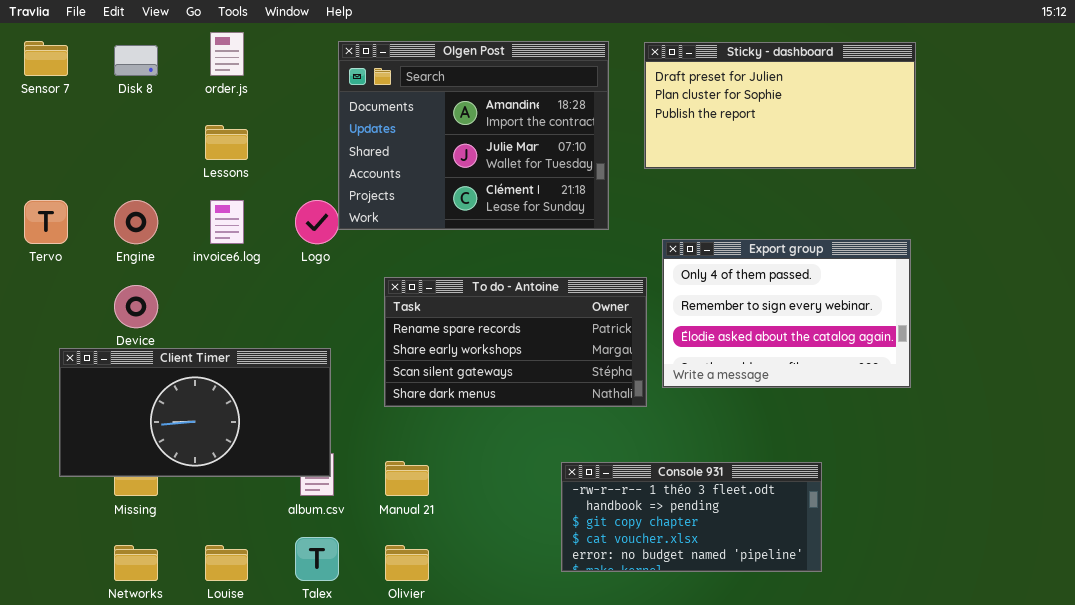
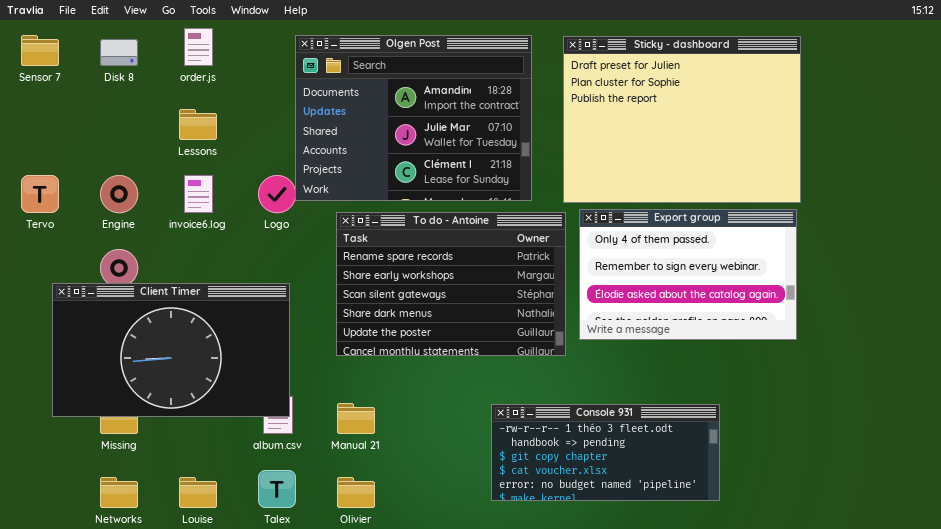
Sticky - dashboard: [644,42,916,169] -> [563,36,801,203], resized
To do - Antoine: [384,277,647,407] -> [336,212,566,356], resized
Client Timer: [59,348,331,477] -> [52,283,290,417], resized

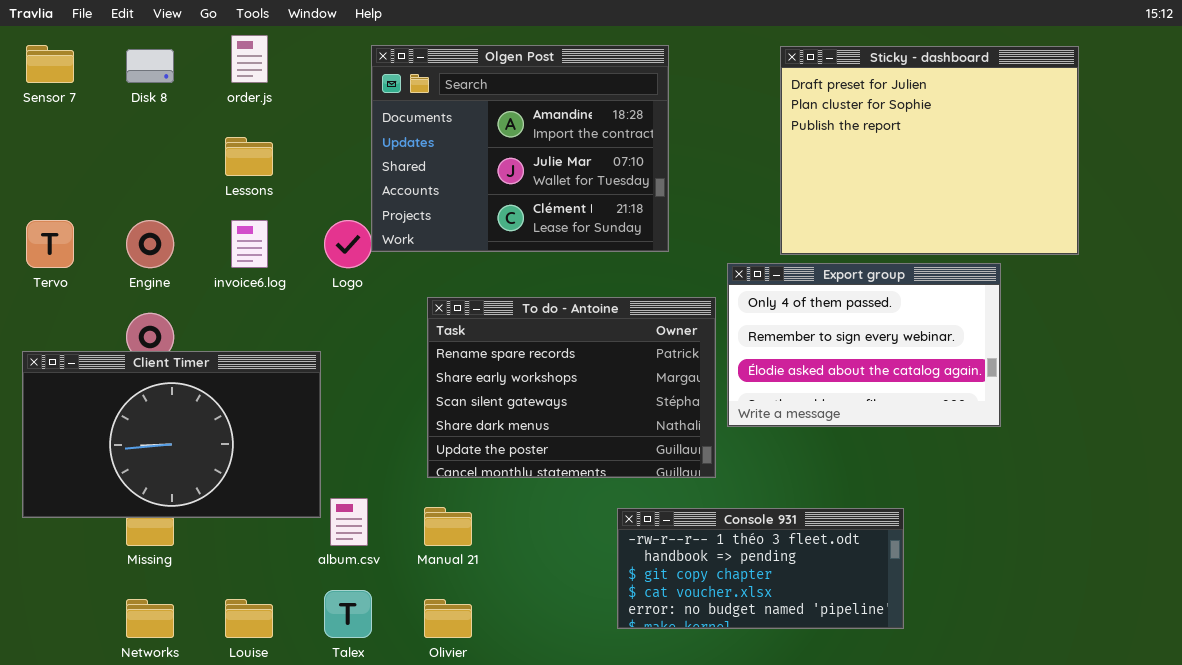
Sticky - dashboard: [563,36,801,203] -> [780,46,1079,255], moved
To do - Antoine: [336,212,566,356] -> [427,297,716,478], moved
Client Timer: [52,283,290,417] -> [22,351,321,518], moved

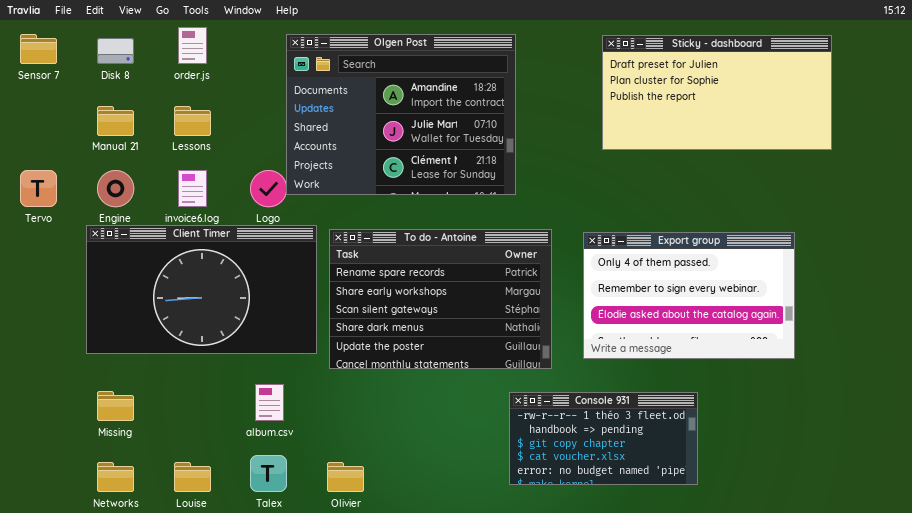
Sticky - dashboard: [780,46,1079,255] -> [602,35,832,150], resized
Export group: [727,263,1001,427] -> [583,232,795,359], moved
Client Timer: [22,351,321,518] -> [86,225,317,354], moved
Manual 21: [424,507,472,546] -> [97,106,134,136], moved
Console 931: [617,508,904,629] -> [509,392,698,485], resized

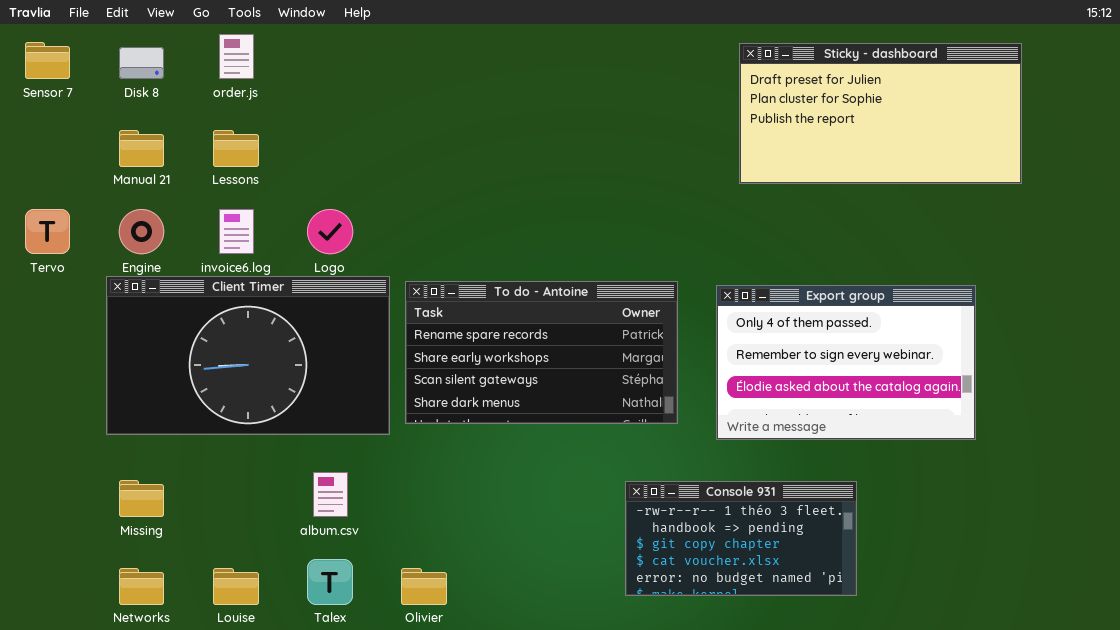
Olgen Post: [286,34,516,195] -> none, closed
To do - Antoine: [329,229,552,369] -> [405,281,678,424], resized

